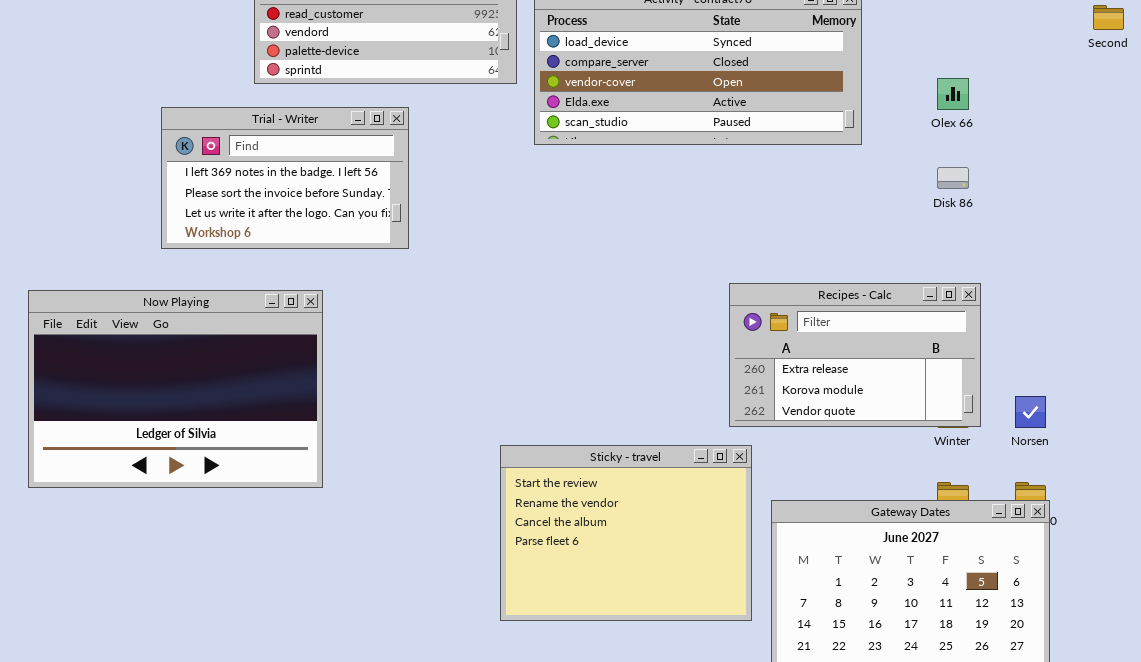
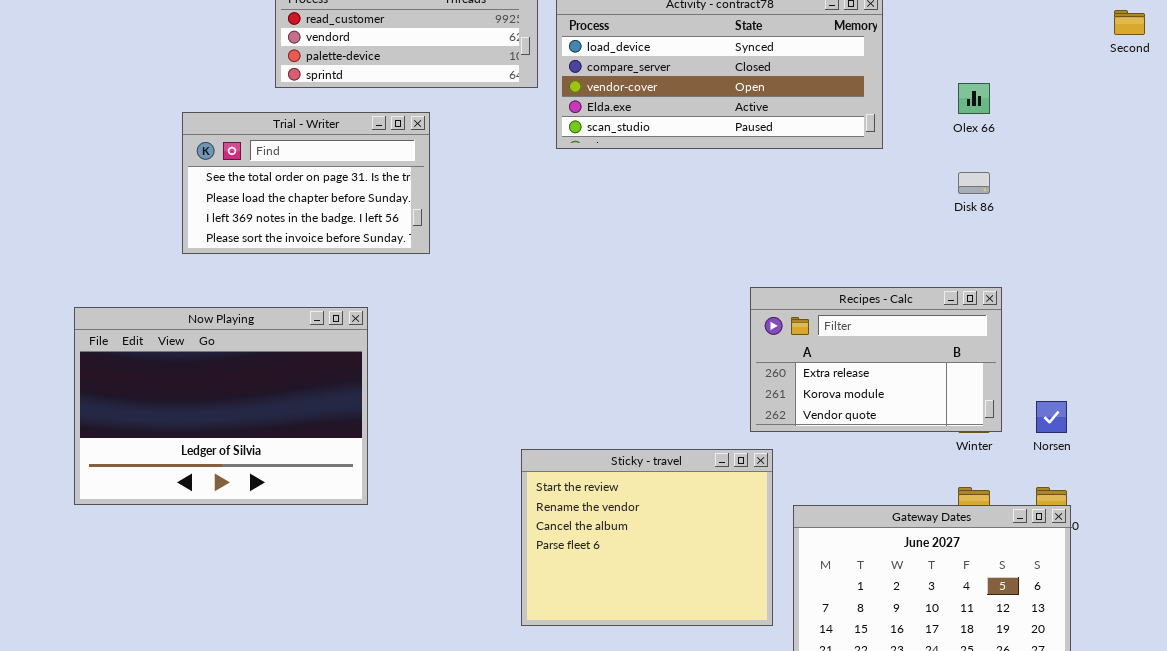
Trial - Writer: [161,107,409,249] -> [182,112,430,254], scrolled up 2 rows
Now Playing: [28,290,323,488] -> [74,307,368,505], moved

